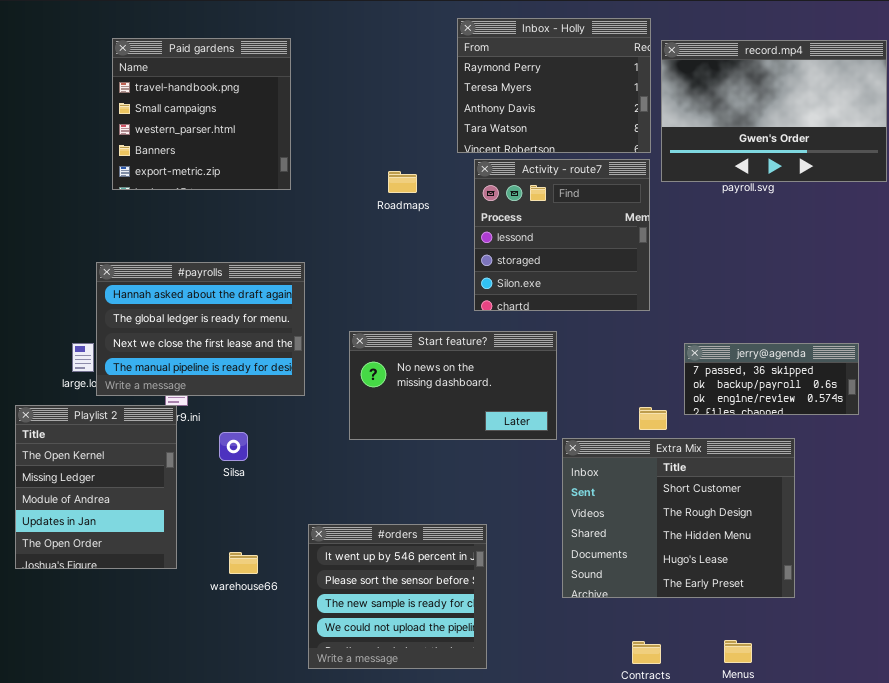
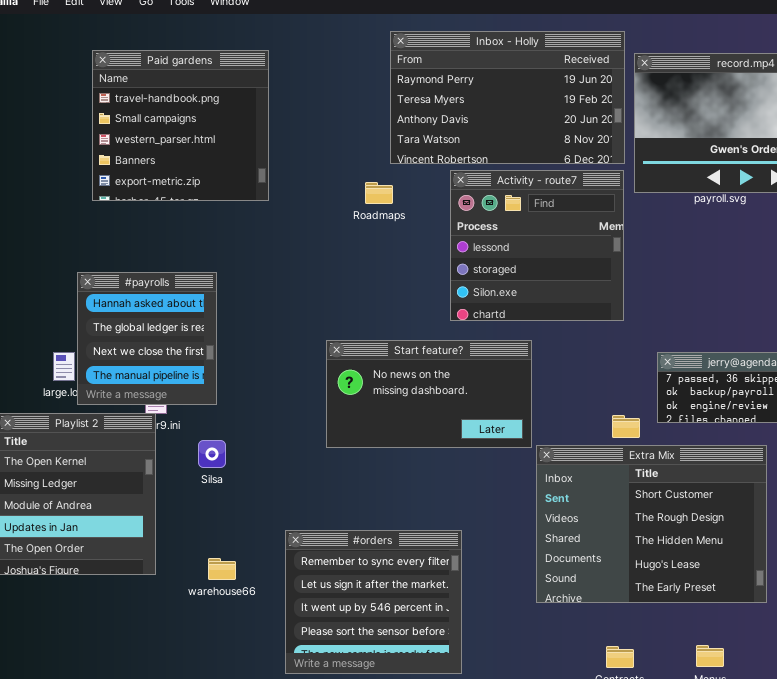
Inbox - Holly: [457,18,651,153] -> [390,31,625,164], resized
#payrolls: [96,262,305,396] -> [77,272,217,405], resized
#orders: [308,524,487,669] -> [285,530,462,674], scrolled up 2 rows

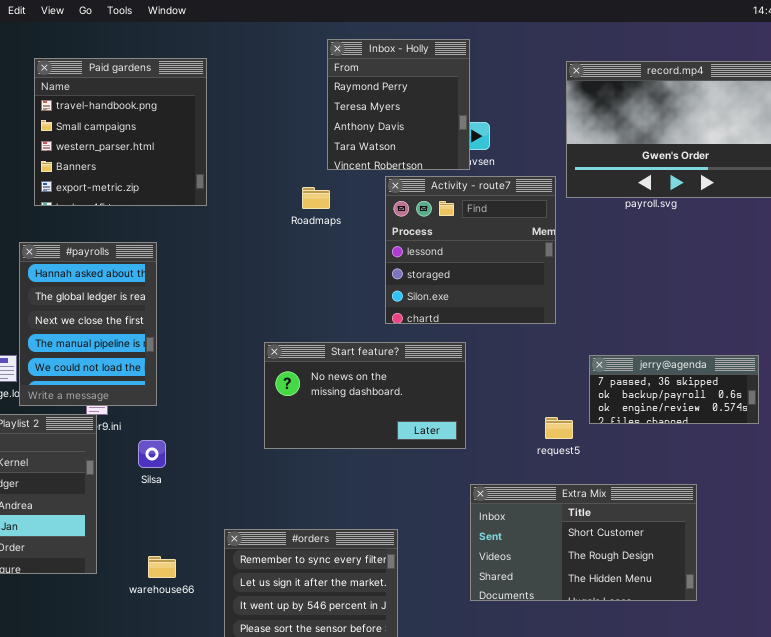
Inbox - Holly: [390,31,625,164] -> [327,39,470,170], resized
#payrolls: [77,272,217,405] -> [19,242,157,406], resized
Extra Mix: [536,445,767,603] -> [470,484,697,601], resized

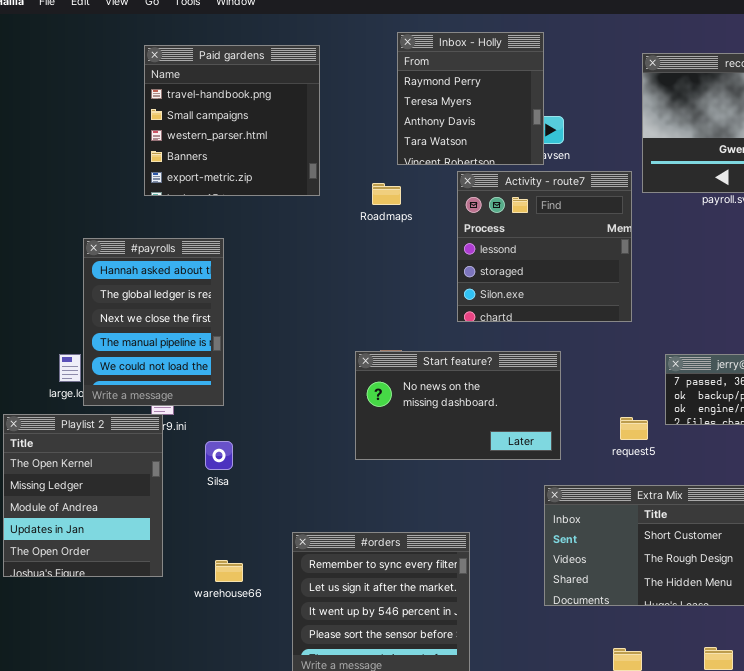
Paid gardens: [34,58,207,206] -> [144,45,320,196], moved
Start feature?: [264,342,466,449] -> [355,351,561,460], moved

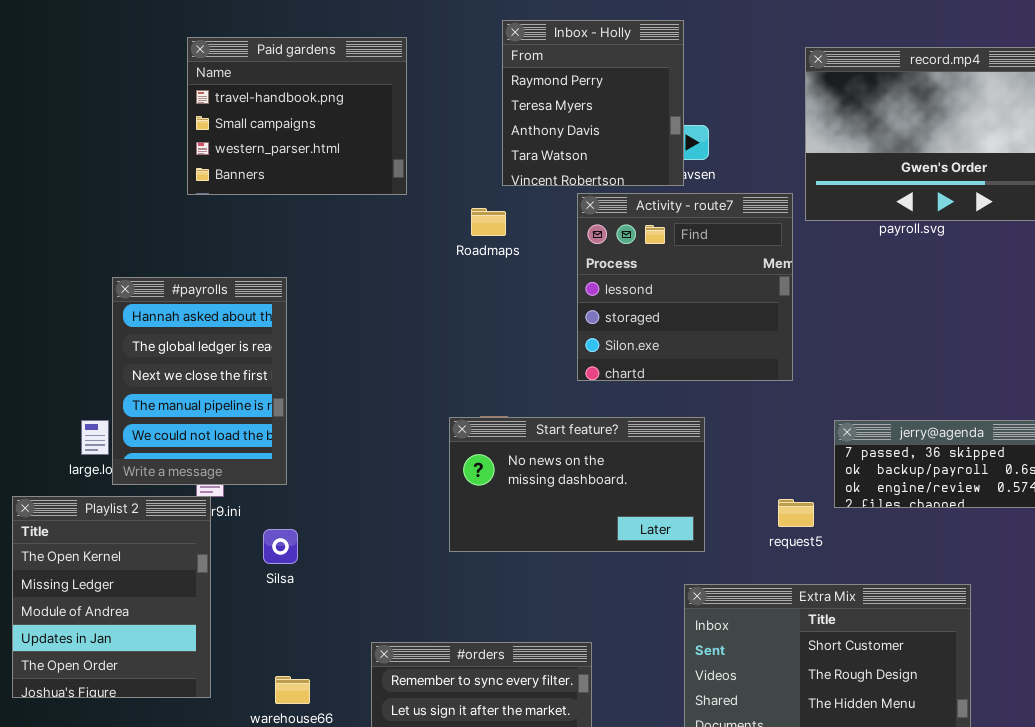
Paid gardens: [144,45,320,196] -> [187,37,407,195], resized

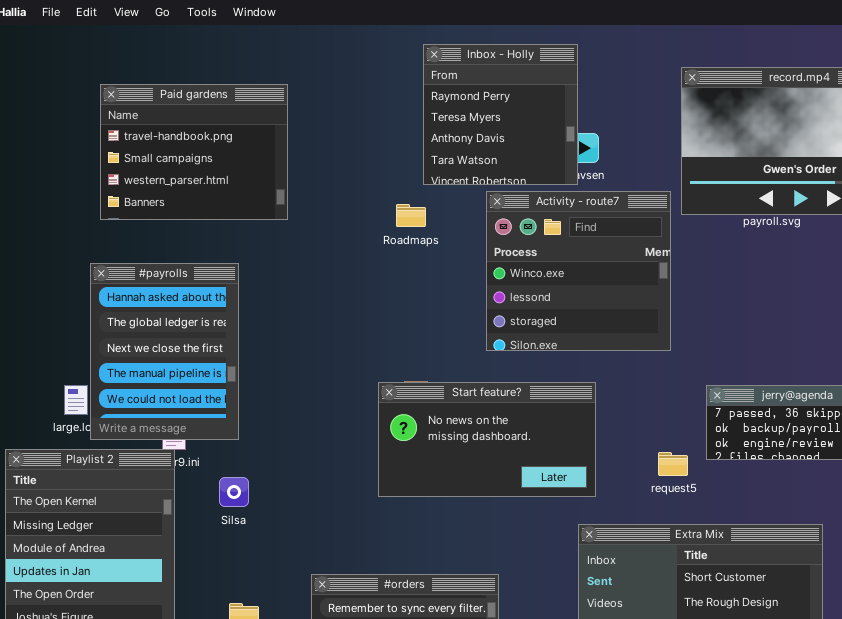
Paid gardens: [187,37,407,195] -> [100,84,288,220], moved
Activity - route7: [577,193,793,381] -> [486,191,671,351], scrolled up 1 row

